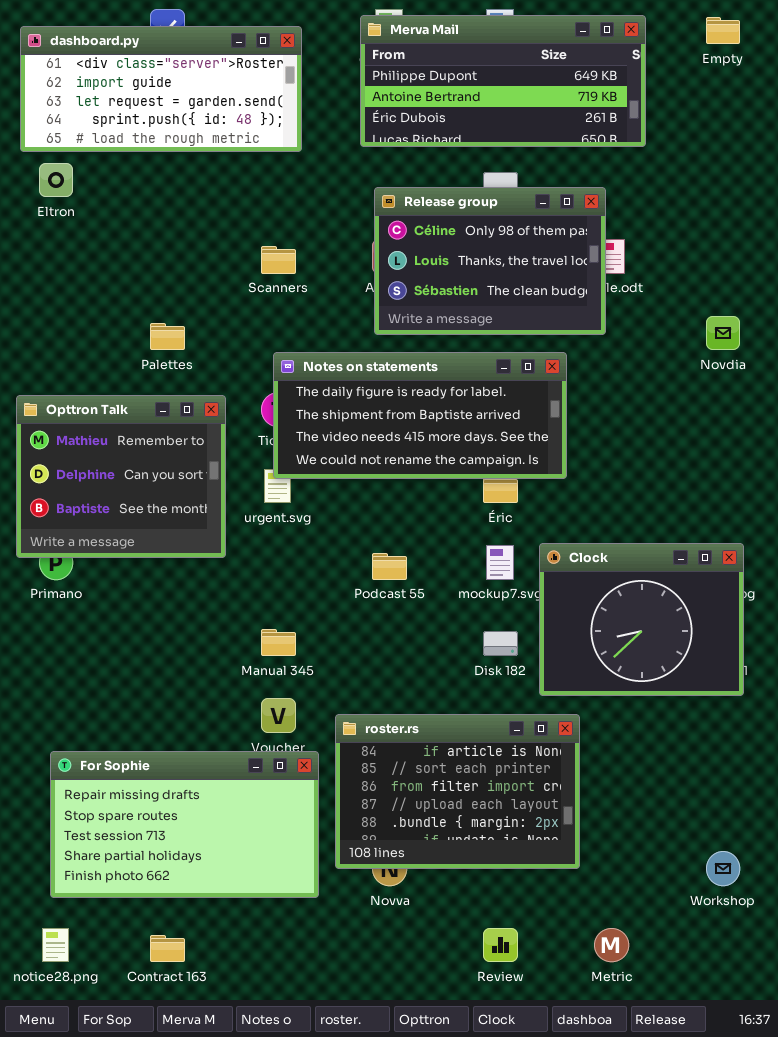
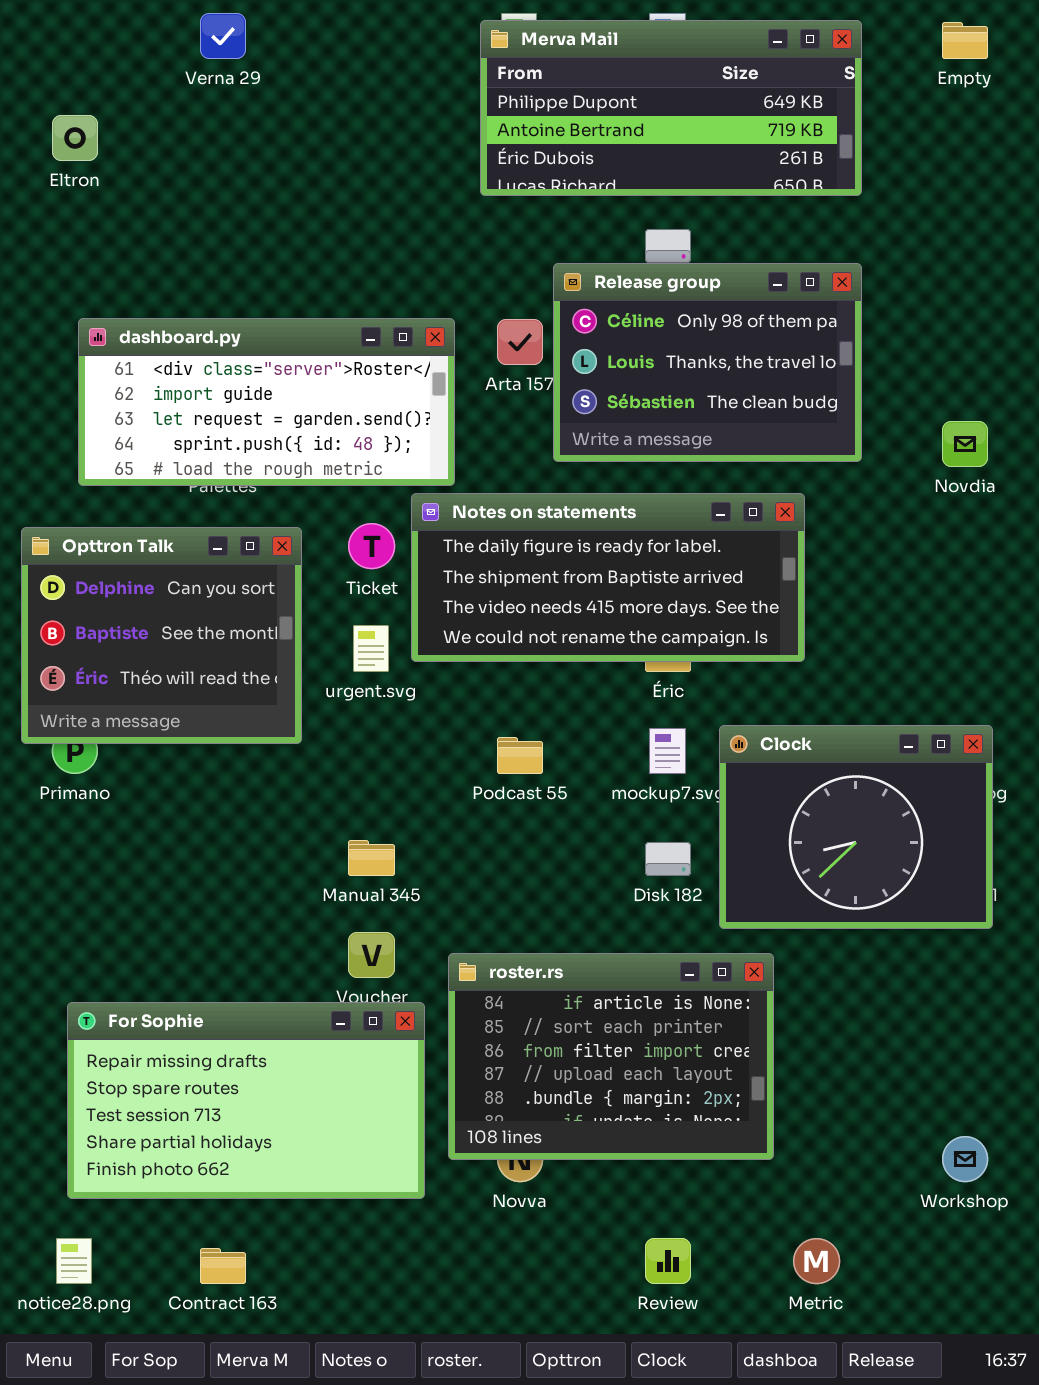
dashboard.py: [20,26,302,152] -> [78,318,455,486], moved
Eltron: [39,163,73,197] -> [52,115,98,161], moved
Release group: [374,187,606,335] -> [553,263,862,462], moved
Notes on statements: [273,352,567,479] -> [411,493,805,662], moved
Opttron Talk: [16,395,226,558] -> [21,527,302,744], scrolled down 1 row

